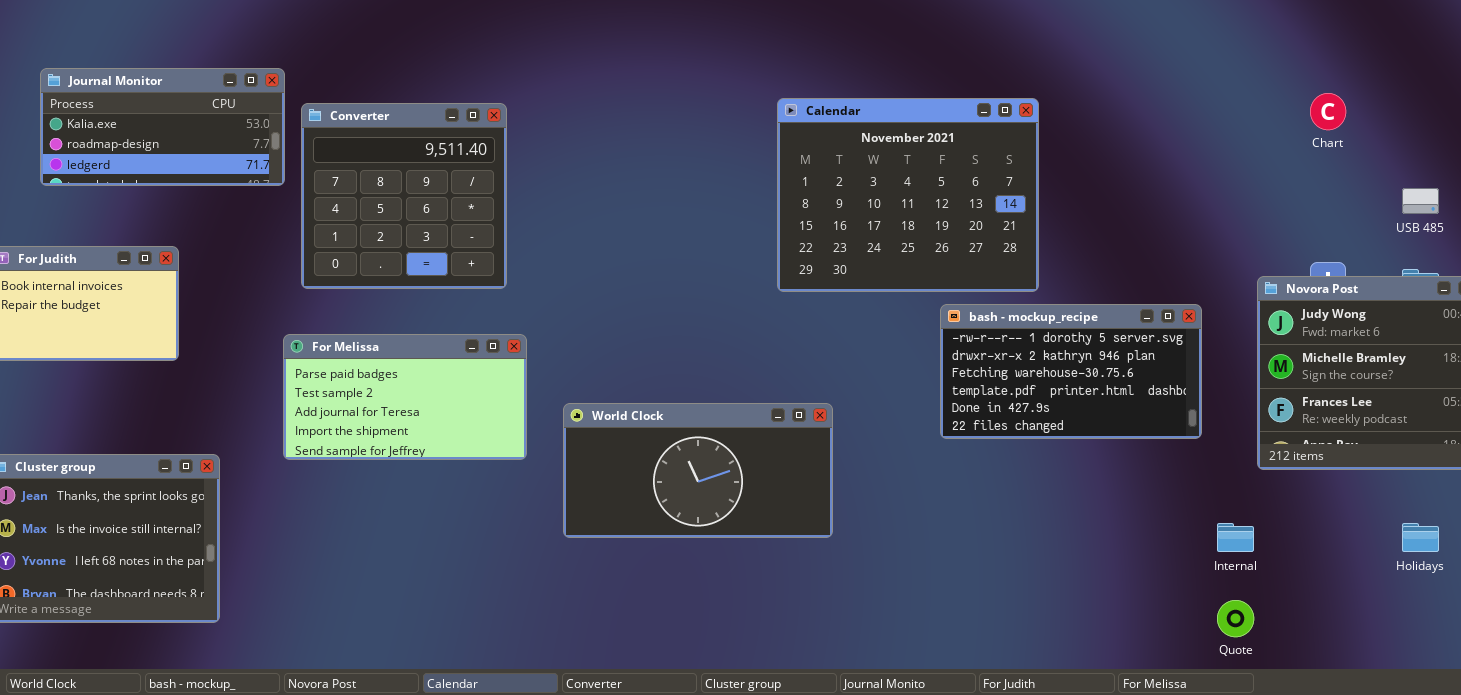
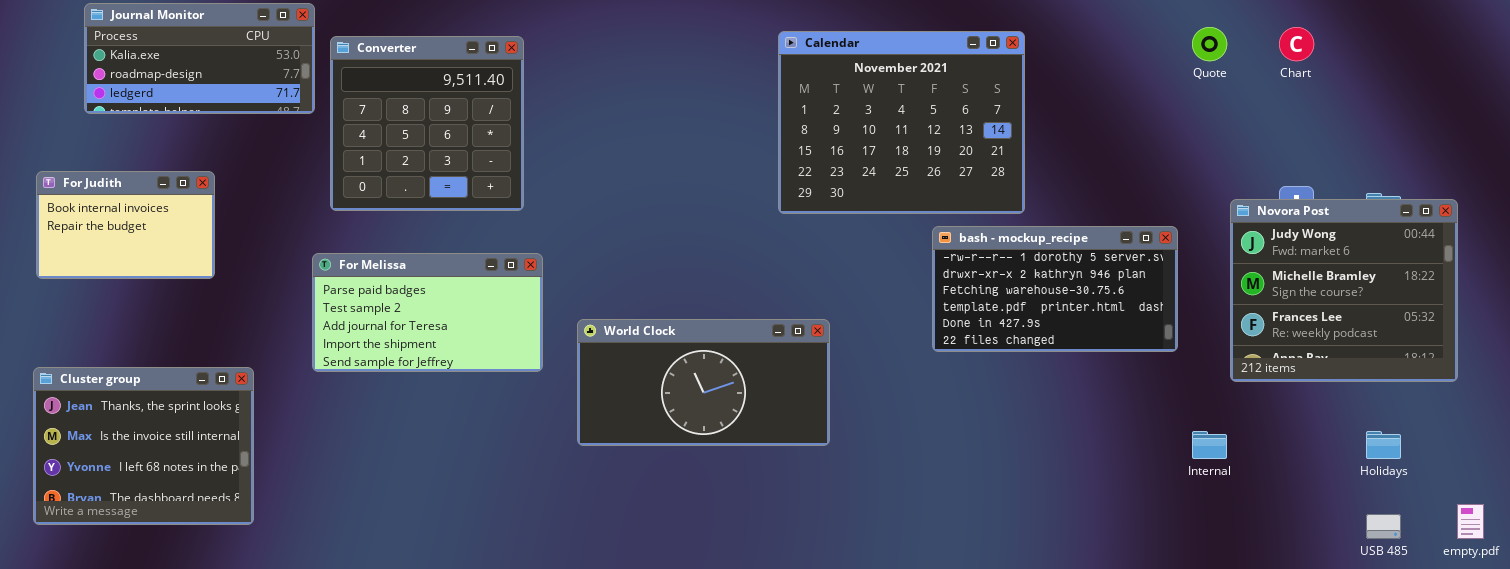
USB 485: [1402,188,1439,214] -> [1366,514,1401,539], moved
Quote: [1217,600,1254,637] -> [1192,27,1227,61], moved

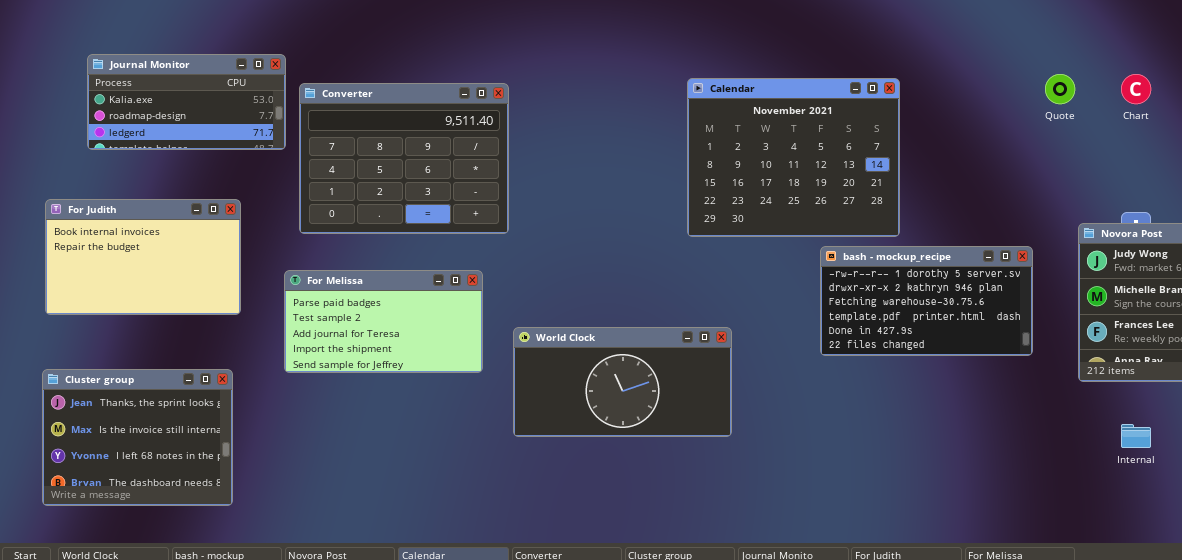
Converter: [330,36,524,211] -> [299,83,509,234], resized
For Judith: [36,171,215,279] -> [45,199,241,315], resized
Internal: [1192,431,1227,459] -> [1121,424,1151,448], moved

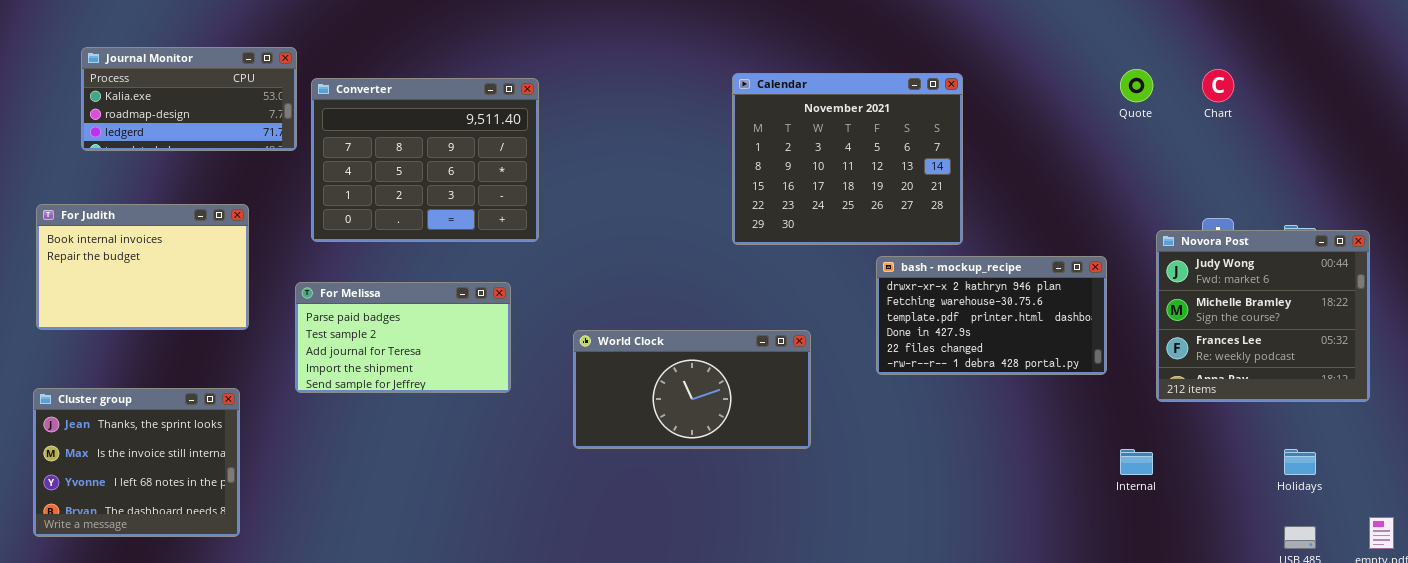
bash - mockup_recipe: [820,246,1033,356] -> [876,256,1107,375], scrolled down 1 row
World Clock: [513,327,732,437] -> [573,330,811,449], moved
Internal: [1121,424,1151,448] -> [1120,449,1153,475], moved

